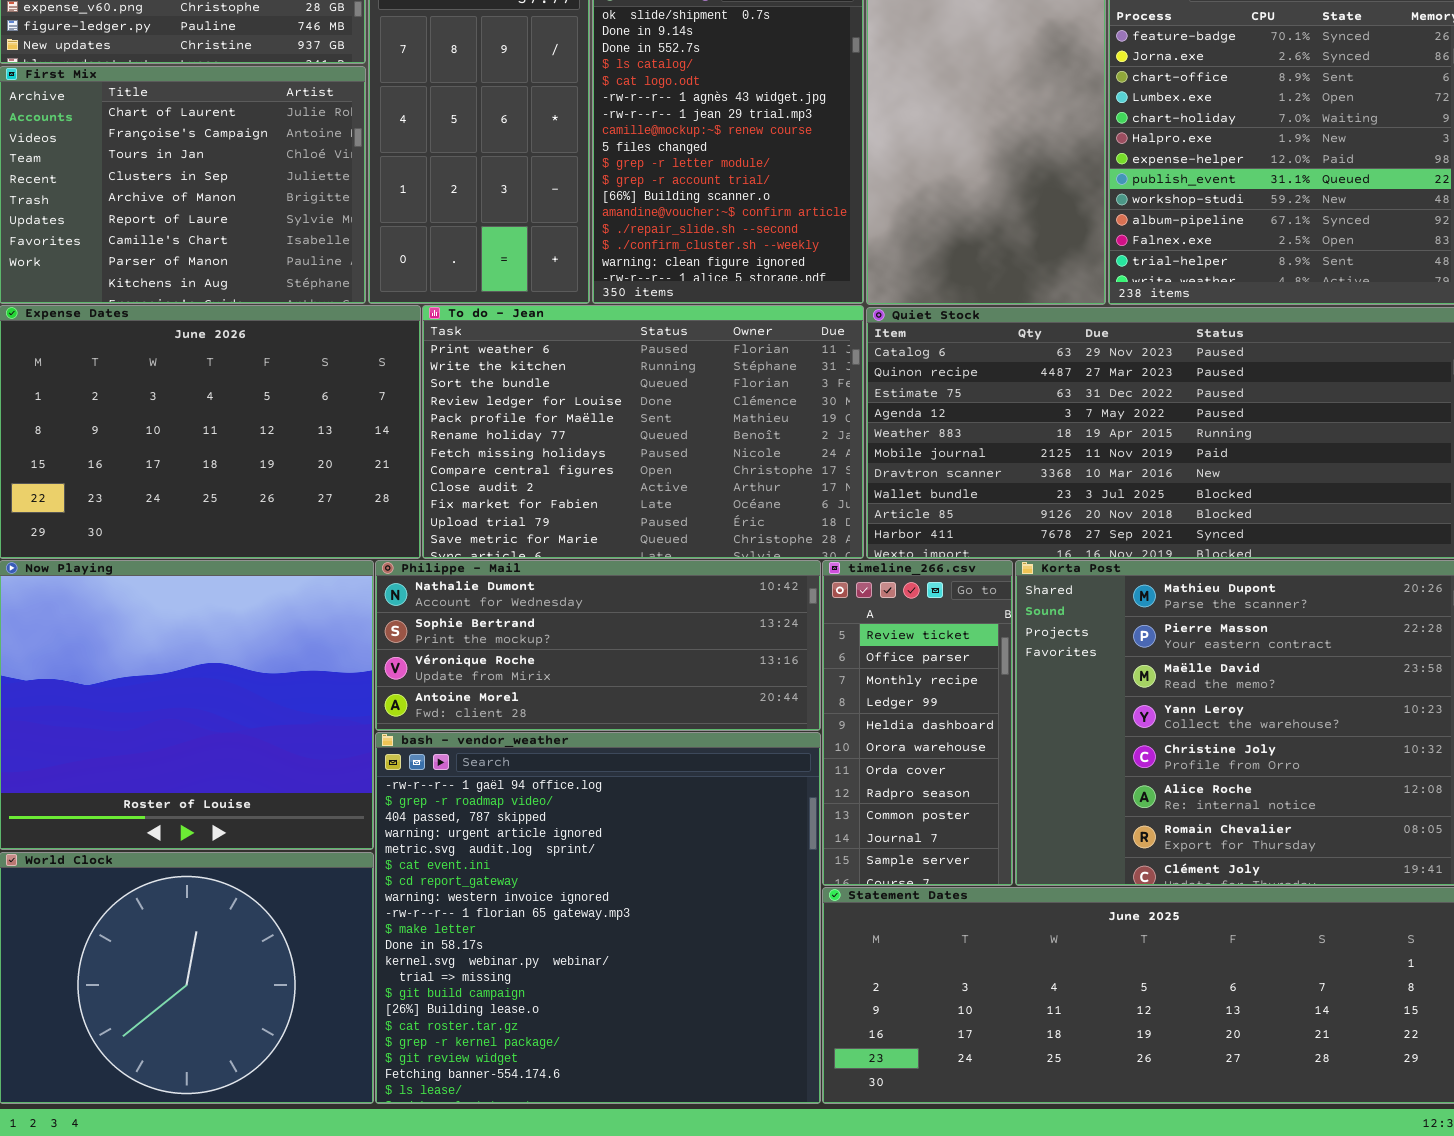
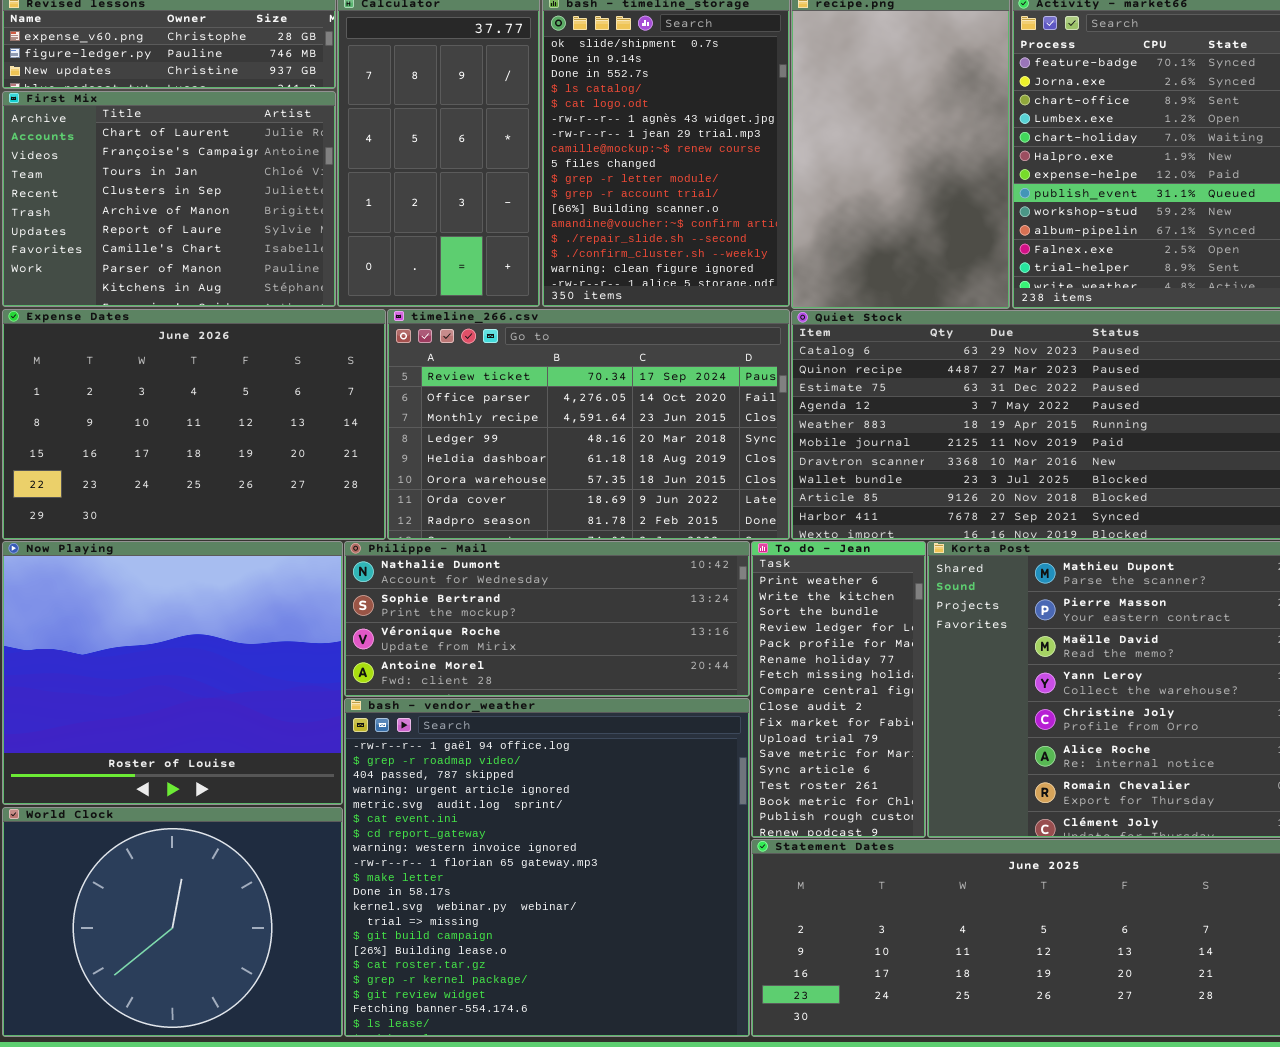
To do - Jean: [422,305,864,559] -> [751,541,926,838], moved, resized
timeline_266.csv: [822,560,1013,886] -> [387,309,790,540], moved, resized

